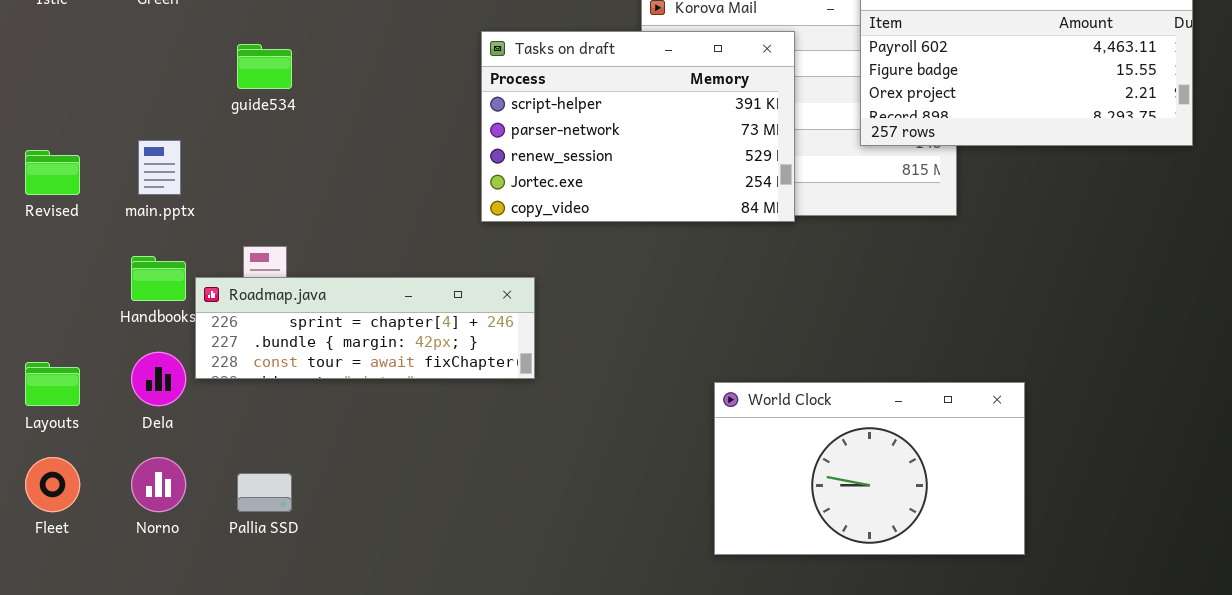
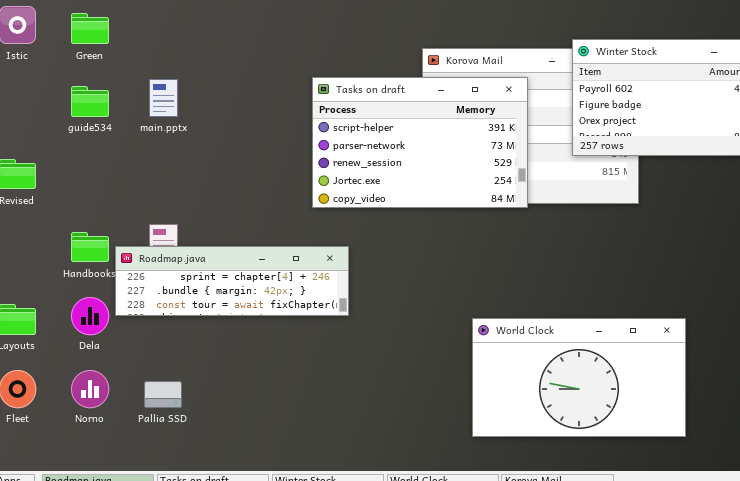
guide534: [237,44,292,89] -> [71,86,109,117], moved
main.pptx: [138,140,181,195] -> [149,79,178,117], moved

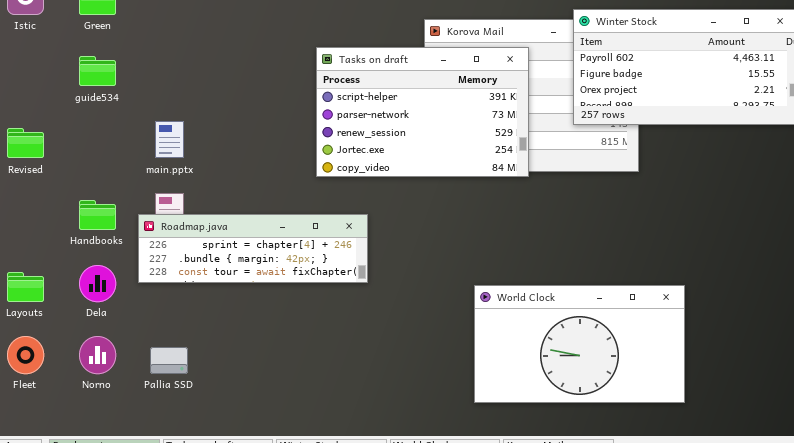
main.pptx: [149,79,178,117] -> [155,121,184,158], moved
Roadmap.java: [115,246,349,316] -> [138,214,368,283], moved

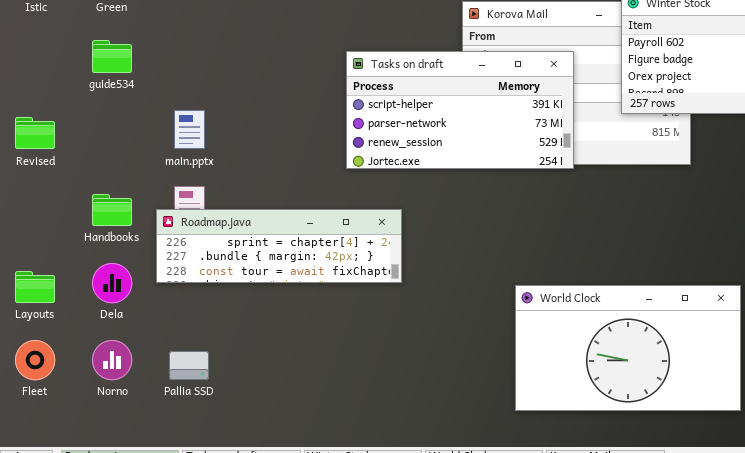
Tasks on draft: [316,47,529,177] -> [346,51,574,169], resized

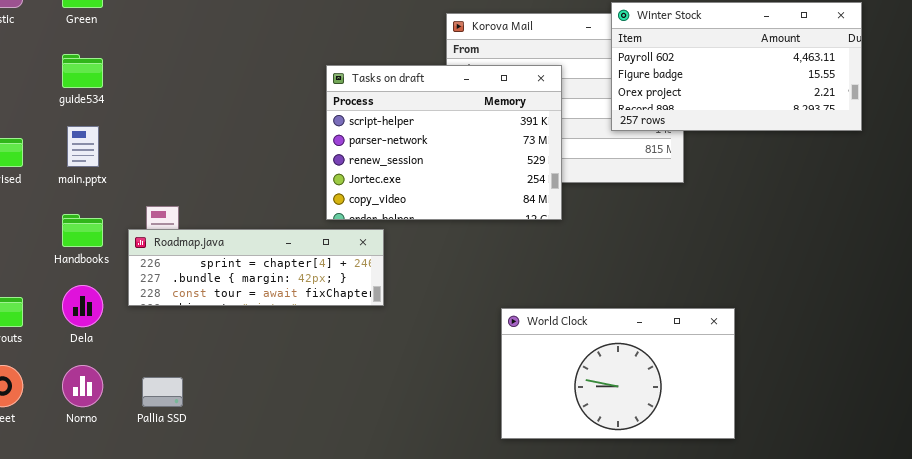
Tasks on draft: [346,51,574,169] -> [326,65,562,220], resized
main.pptx: [174,110,205,149] -> [67,126,99,167], moved

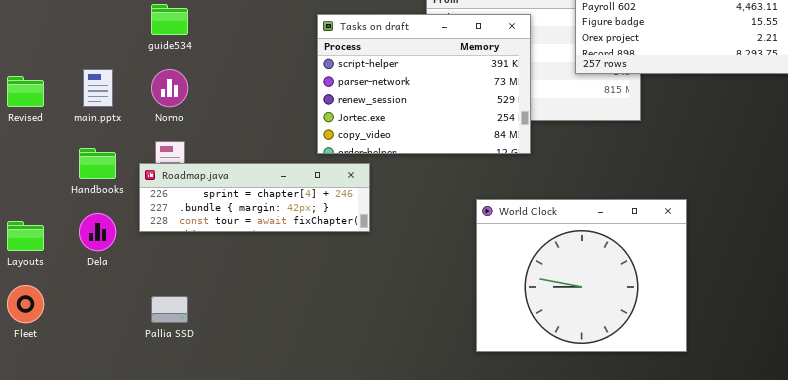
guide534: [62,54,103,88] -> [151,4,188,35], moved
World Clock: [501,308,735,439] -> [476,199,687,352], resized
Norno: [62,365,103,407] -> [151,69,188,107], moved

